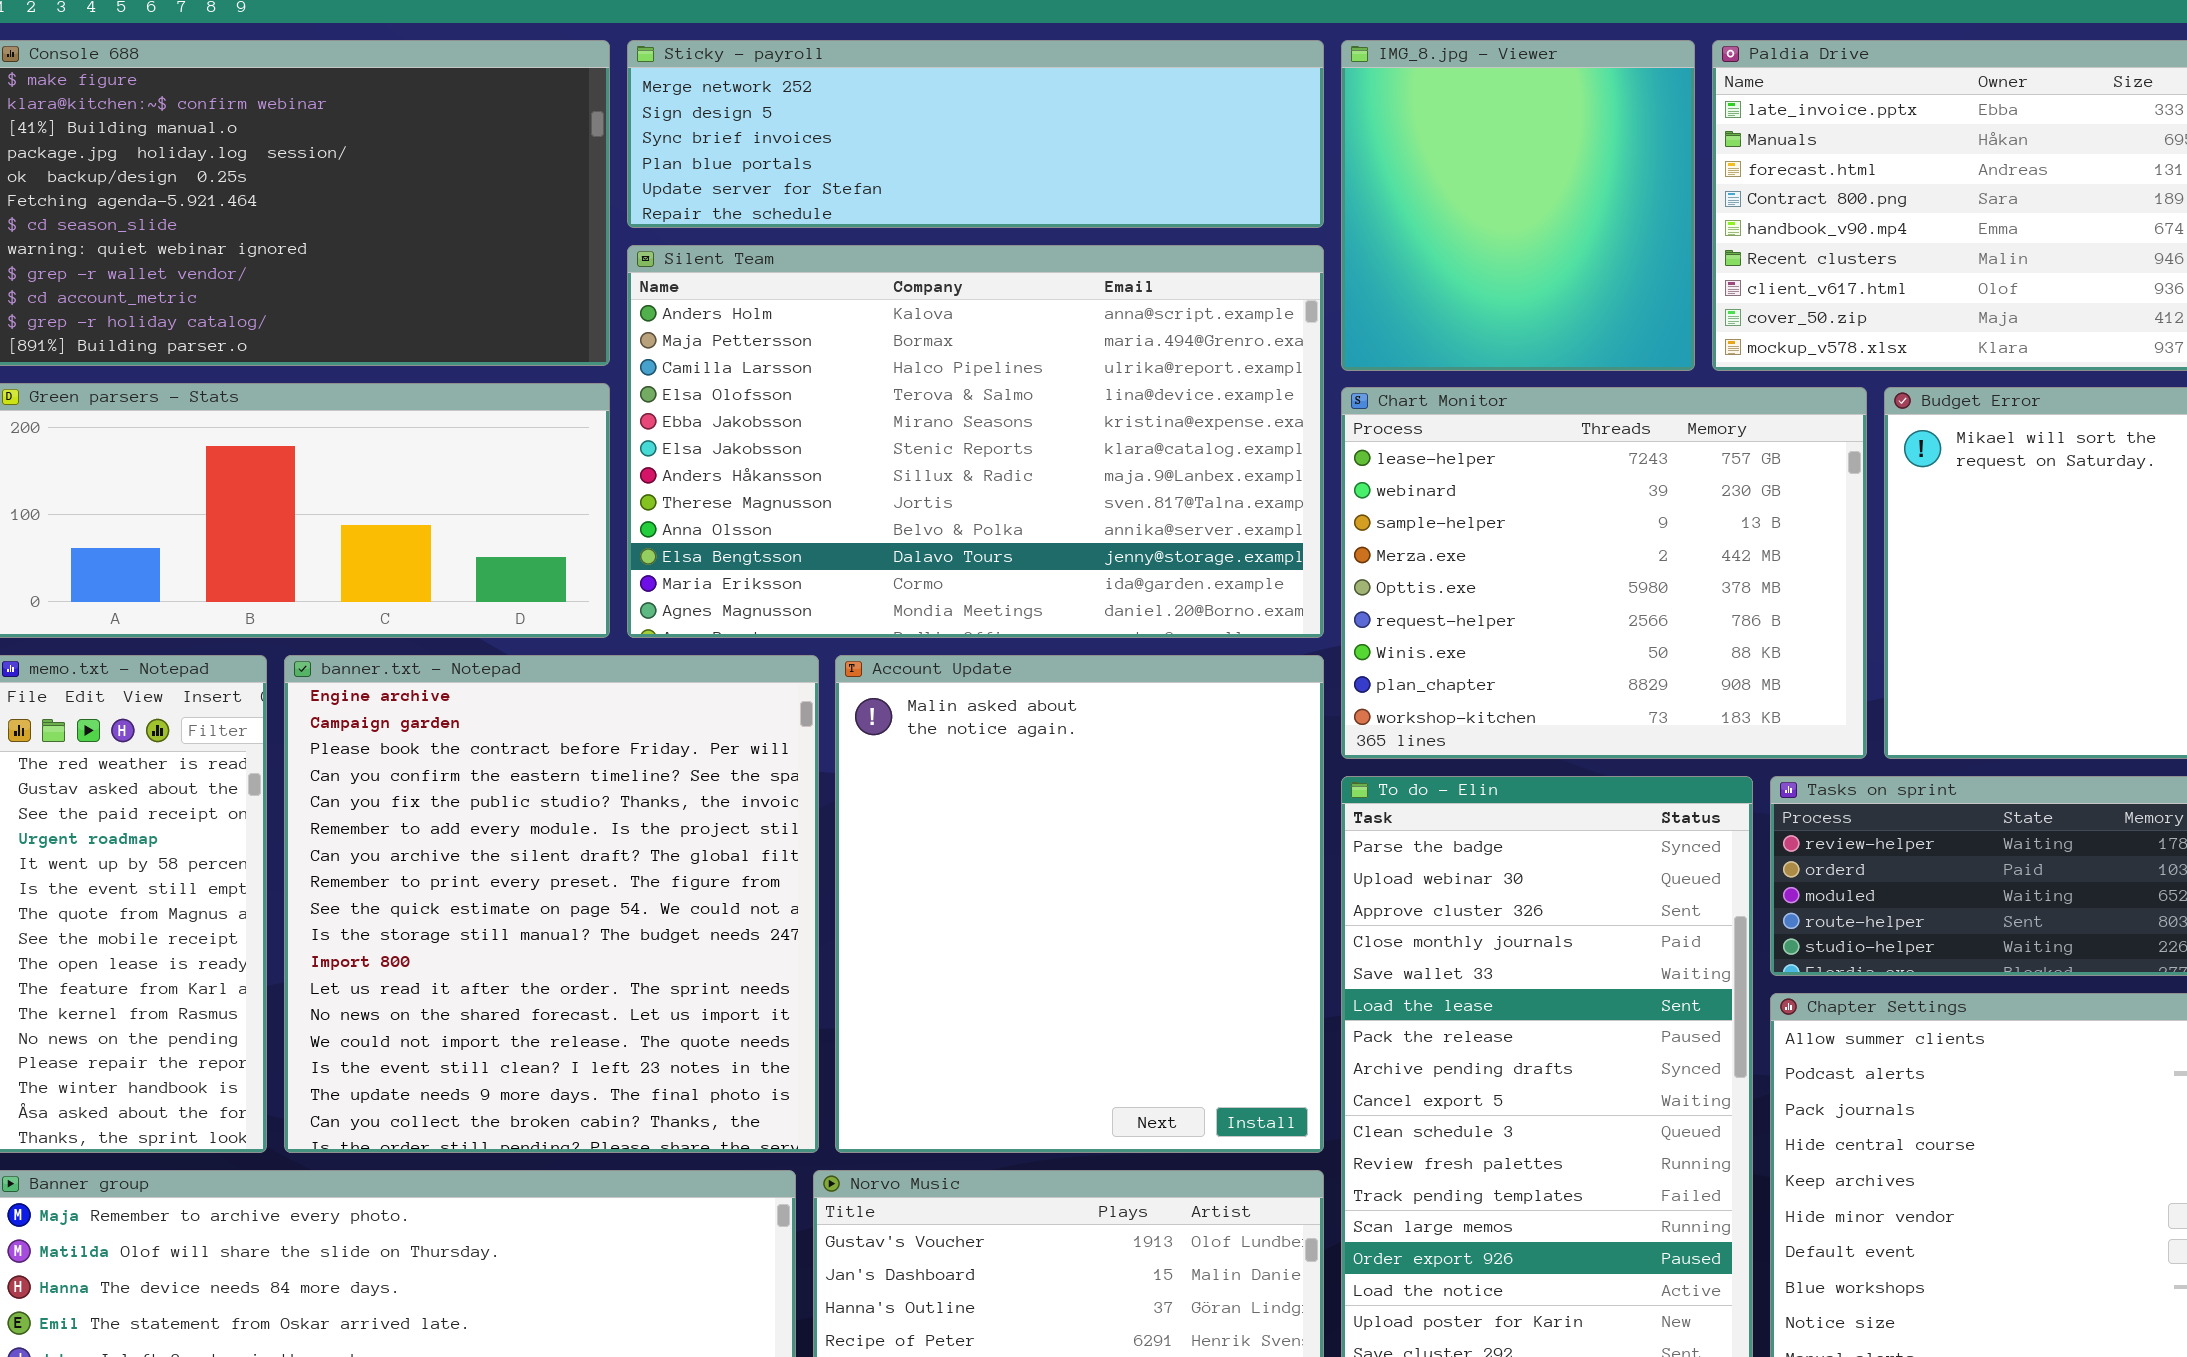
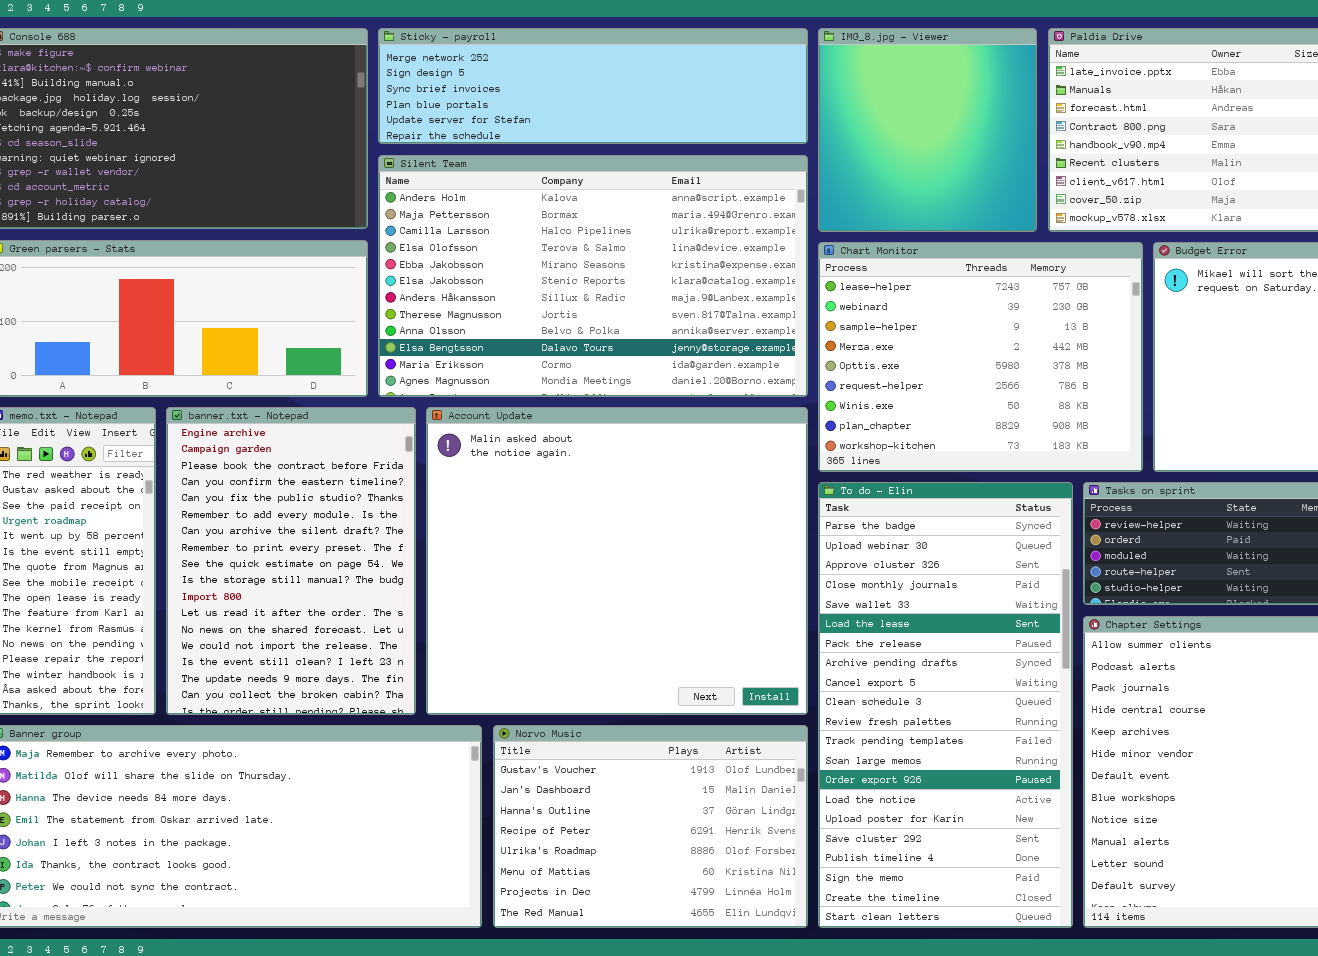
banner.txt - Notepad: [284,655,819,1153] -> [166,407,416,715], resized
Account Update: [835,655,1324,1153] -> [426,407,808,715], resized

